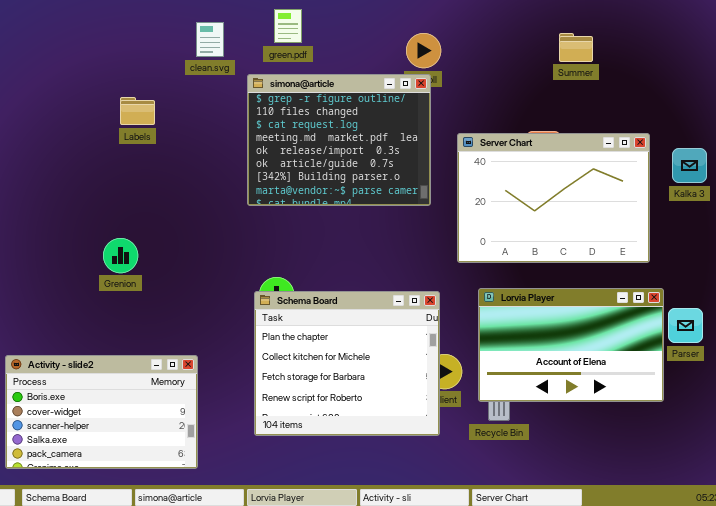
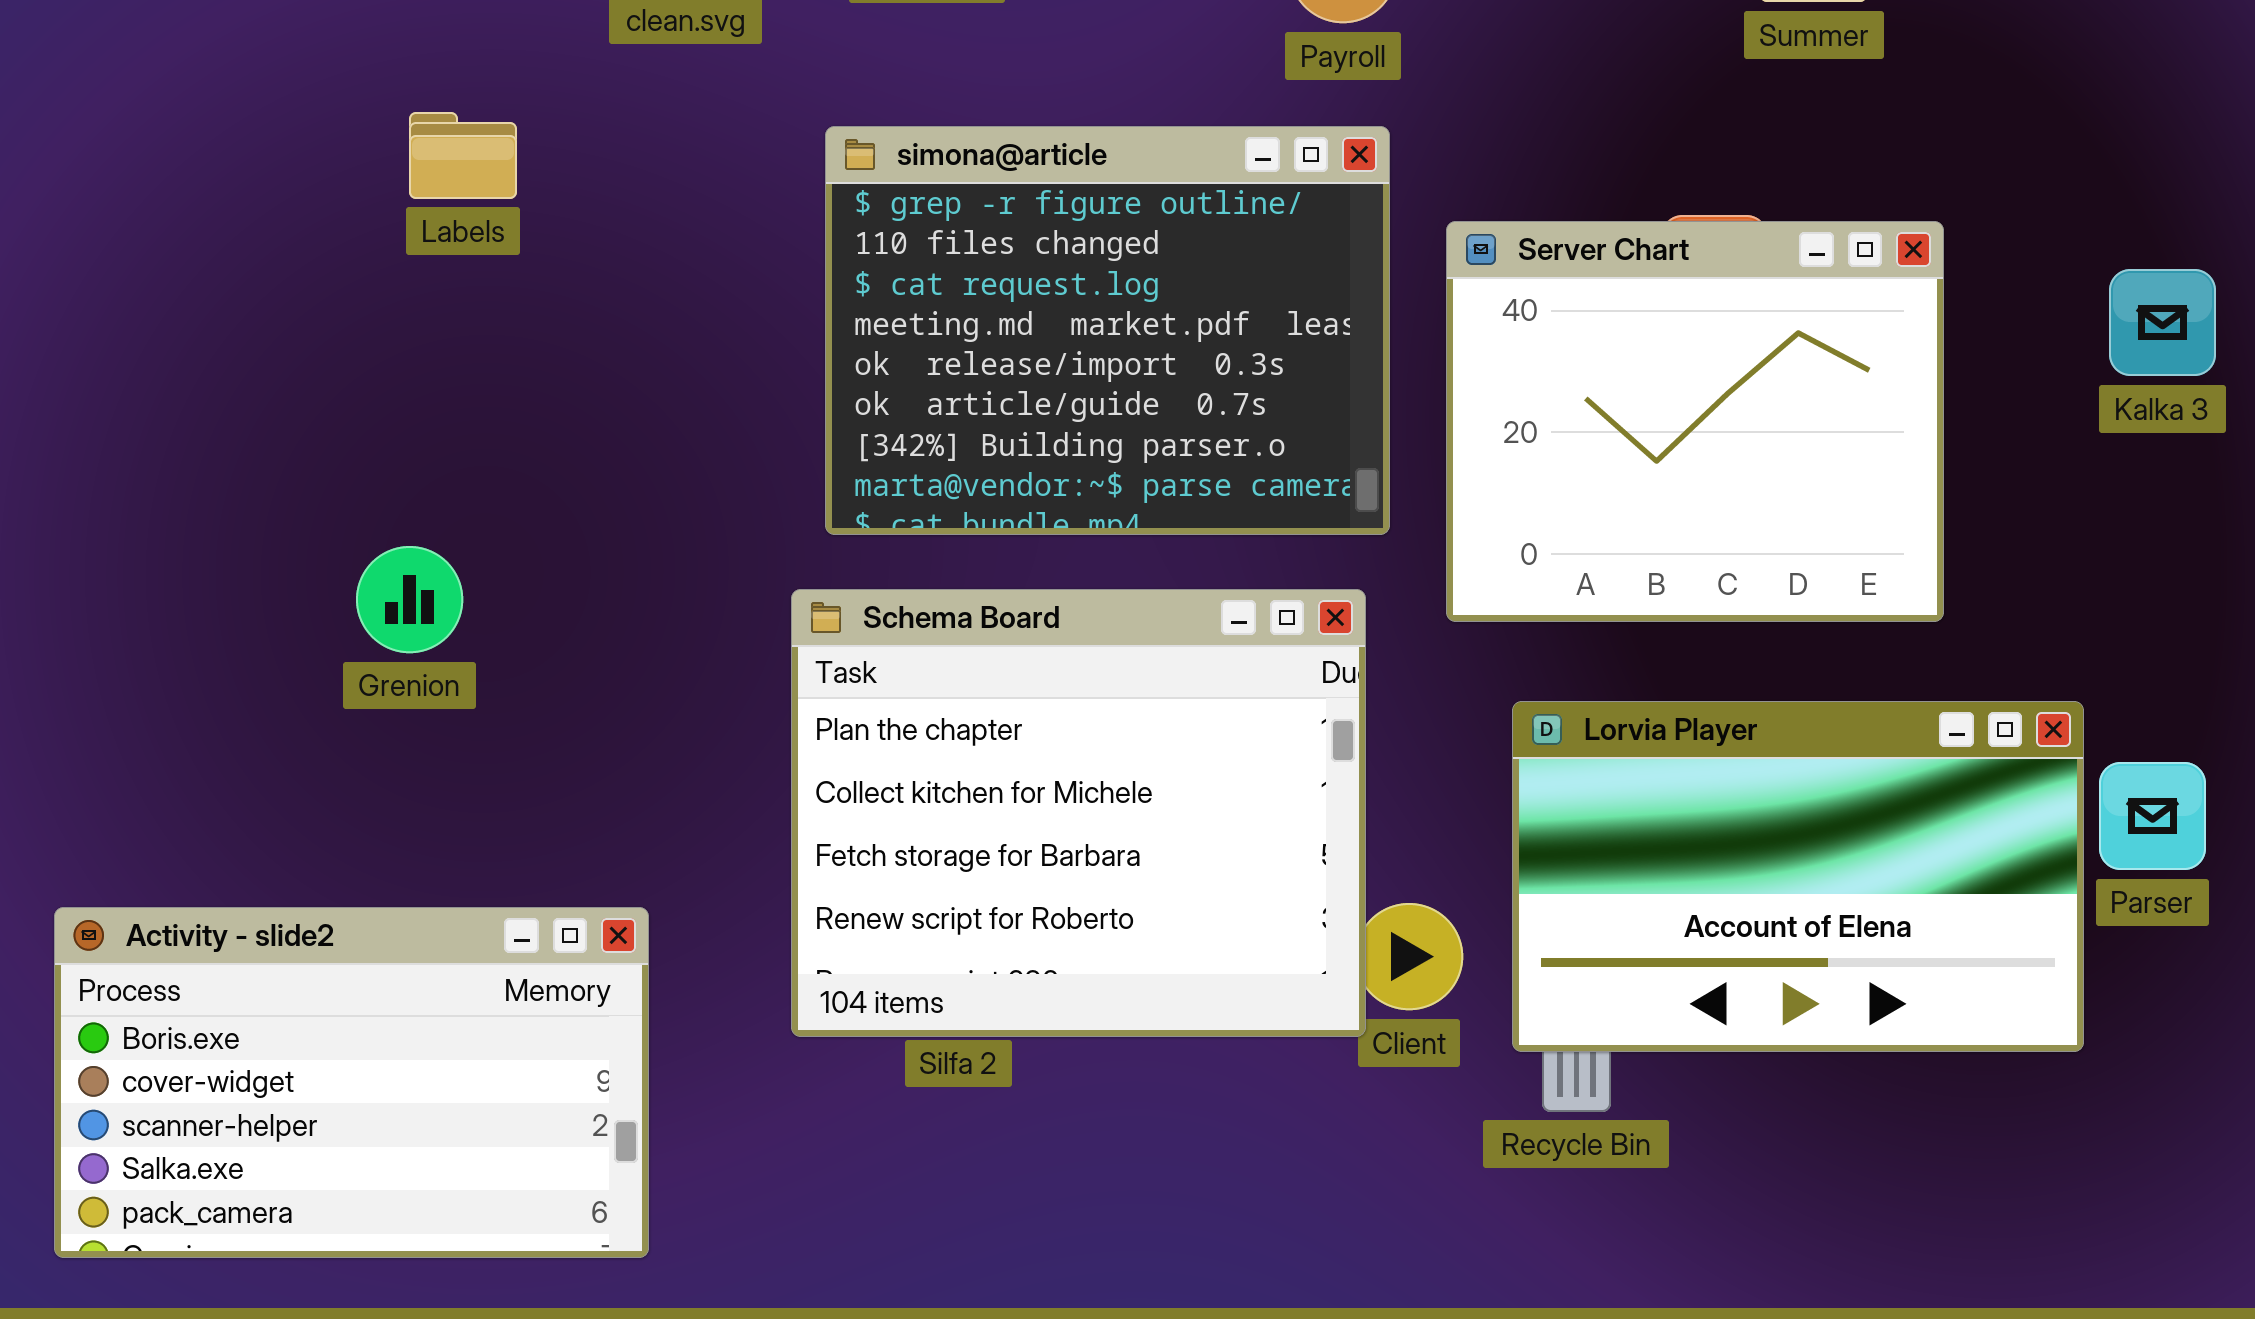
simona@article: [247,74,431,206] -> [825,126,1390,535], moved
Server Chart: [457,133,650,263] -> [1446,221,1944,622], resized
Schema Board: [254,291,440,436] -> [791,589,1366,1037], moved

